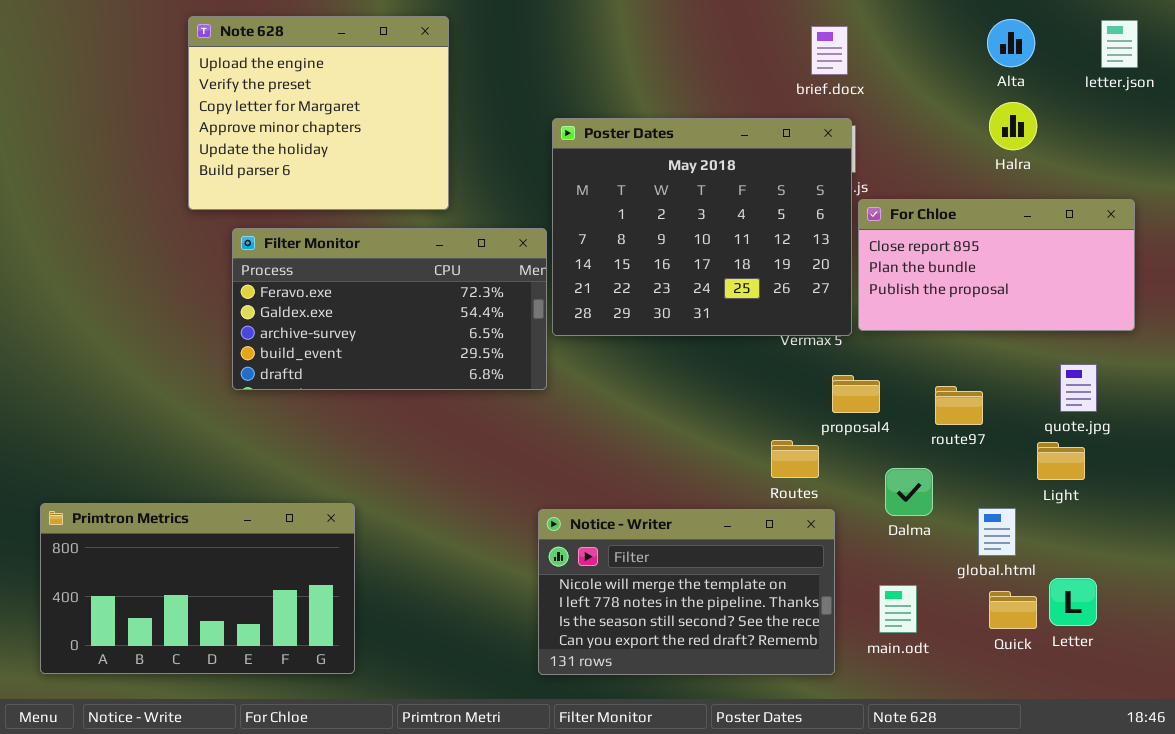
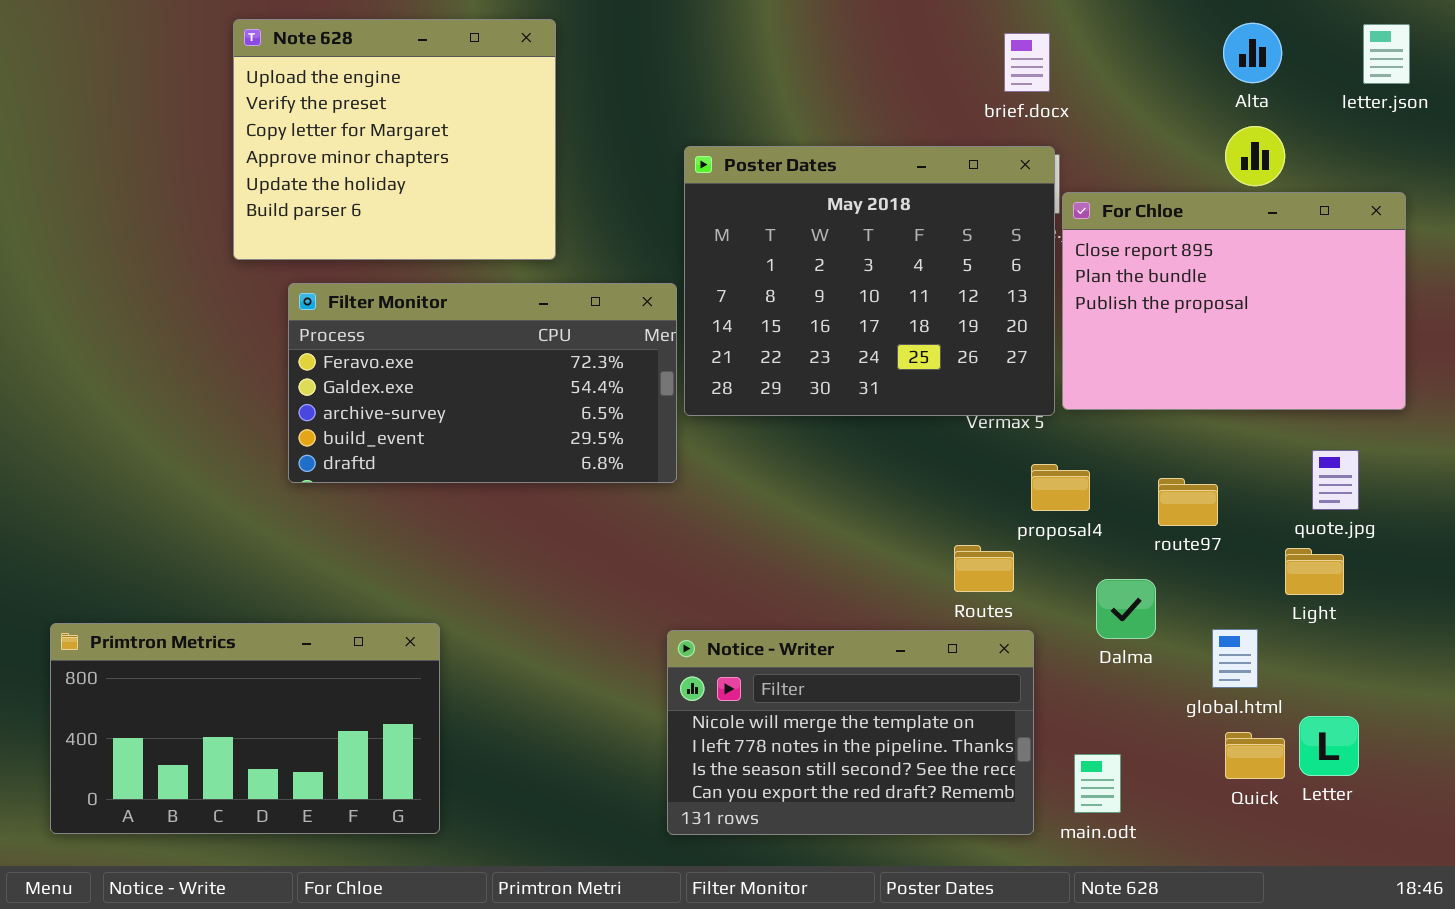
For Chloe: [858,199,1135,331] -> [1062,192,1406,410], resized
main.odt: [879,585,917,633] -> [1074,754,1121,813], moved

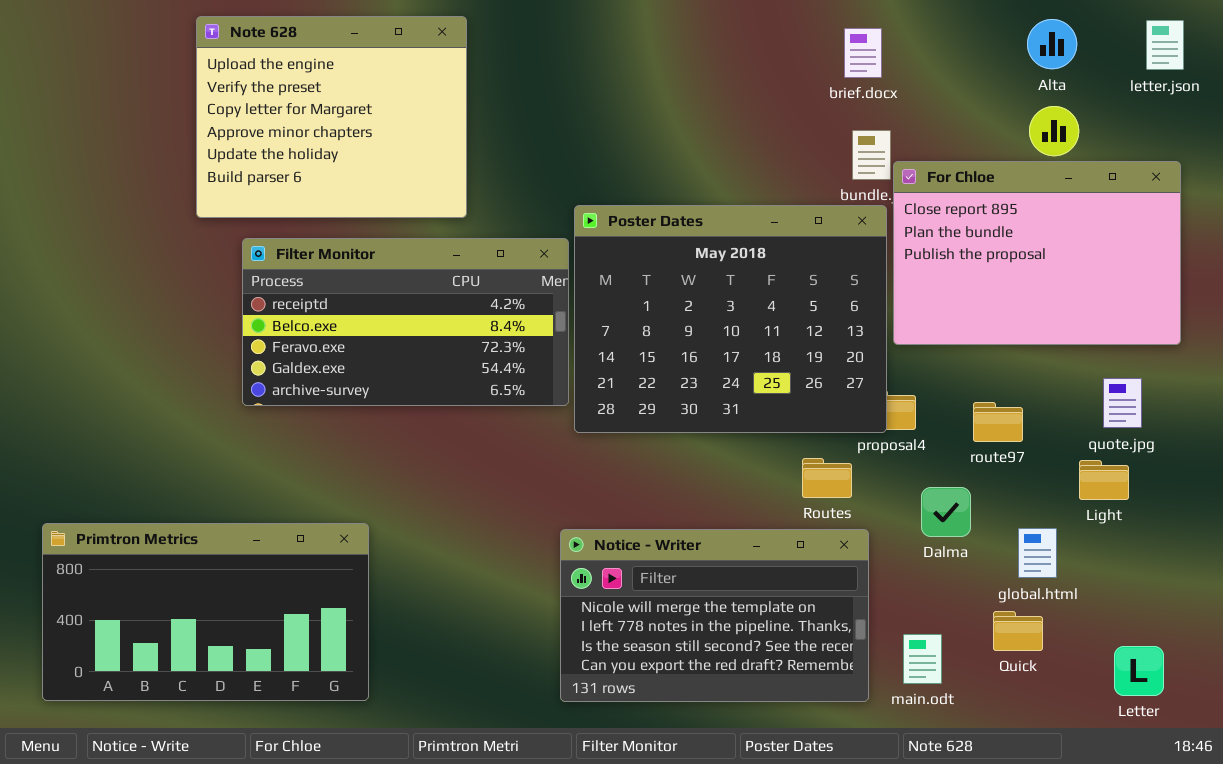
Poster Dates: [684,146,1055,416] -> [574,205,887,433], moved
Filter Monitor: [288,283,677,483] -> [242,238,569,406], scrolled up 2 rows
Letter: [1299,716,1359,776] -> [1114,646,1164,696], moved
Quick: [1225,732,1285,779] -> [993,611,1043,651], moved

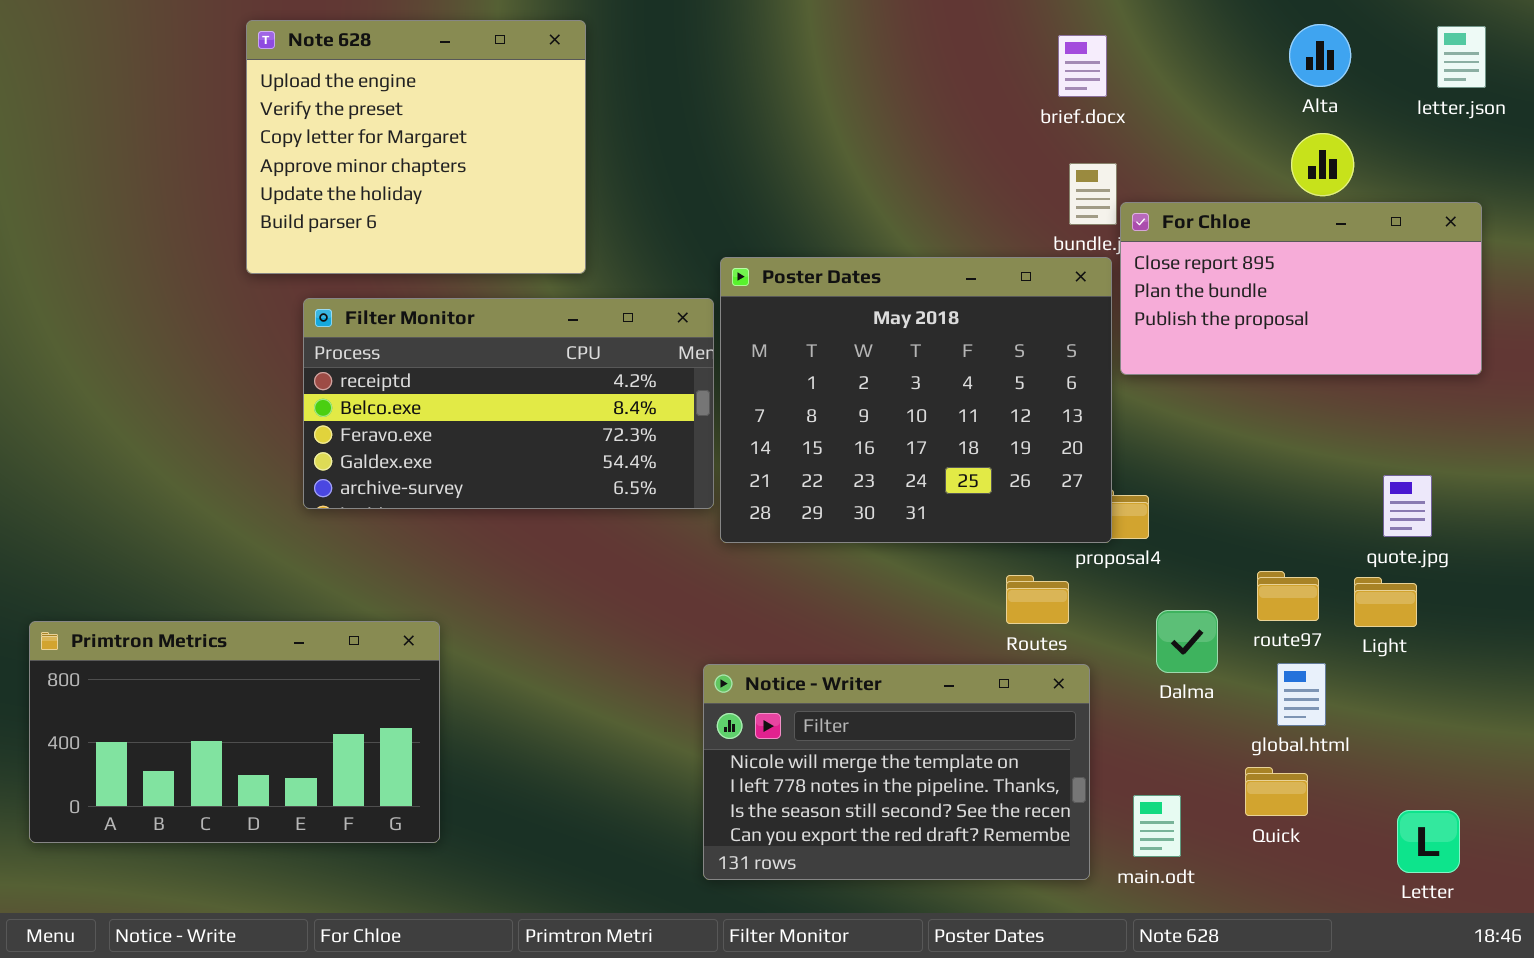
For Chloe: [893,161,1181,345] -> [1120,202,1482,375], resized
route97: [973,402,1023,442] -> [1257,571,1319,621], moved
Primtron Metrics: [42,523,369,701] -> [29,621,440,843], moved

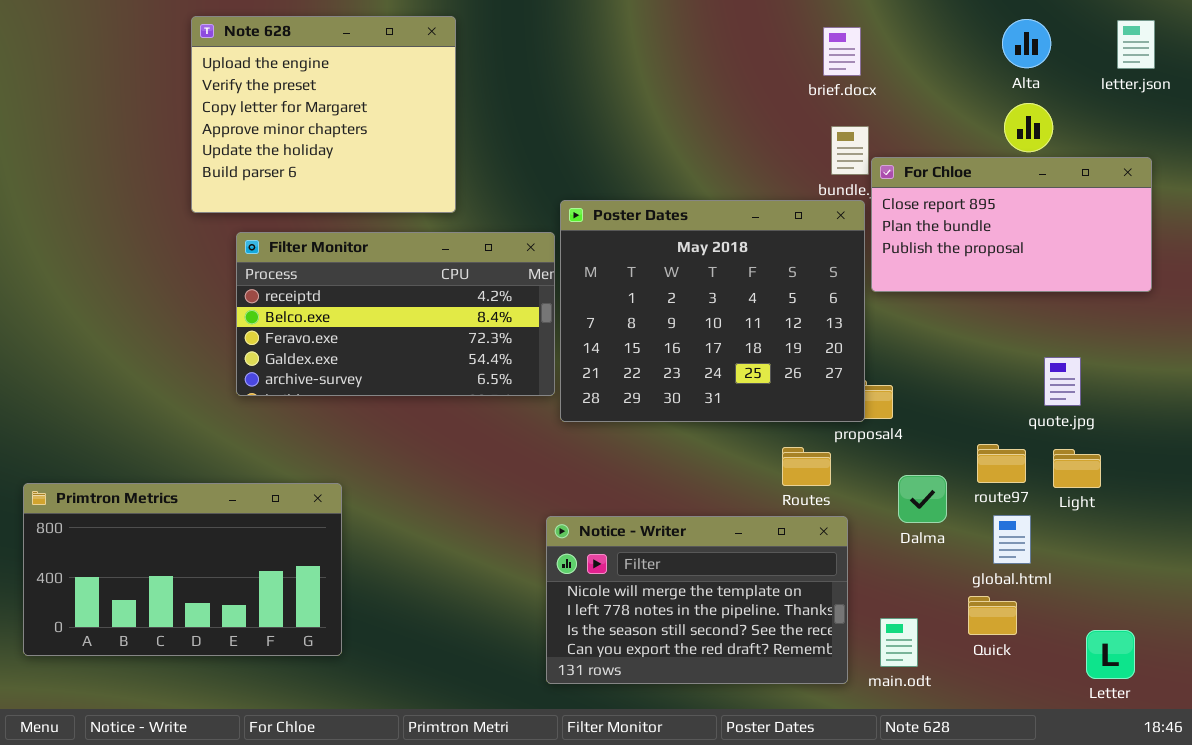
quote.jpg: [1383,475,1432,537] -> [1044,357,1081,406], moved

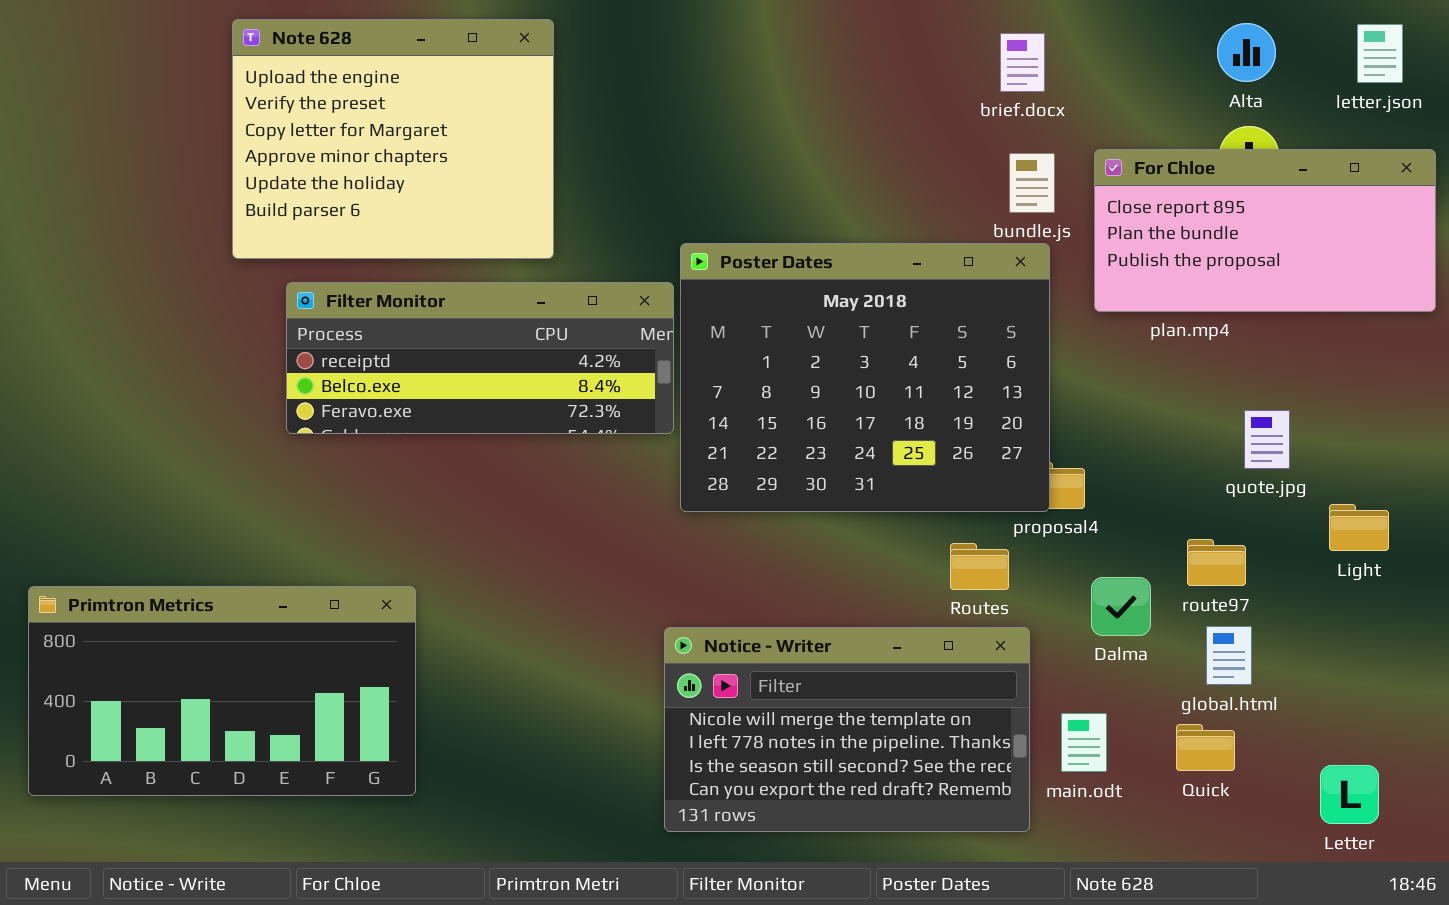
For Chloe: [871,157,1152,292] -> [1094,149,1436,312], moved
Filter Monitor: [236,232,555,396] -> [286,282,674,434], resized
quote.jpg: [1044,357,1081,406] -> [1244,410,1290,469], moved
Light: [1053,449,1101,488] -> [1329,504,1389,551], moved
main.odt: [880,618,918,667] -> [1061,713,1107,772], moved

